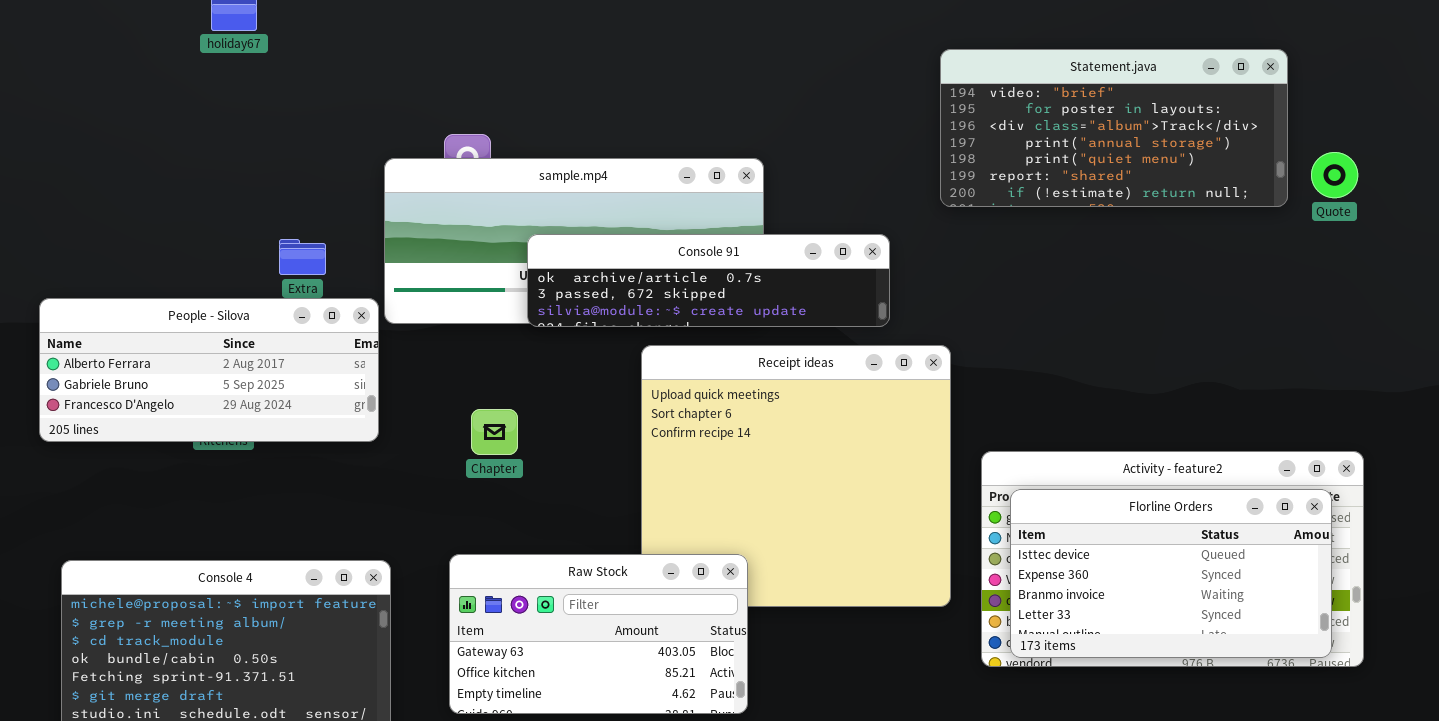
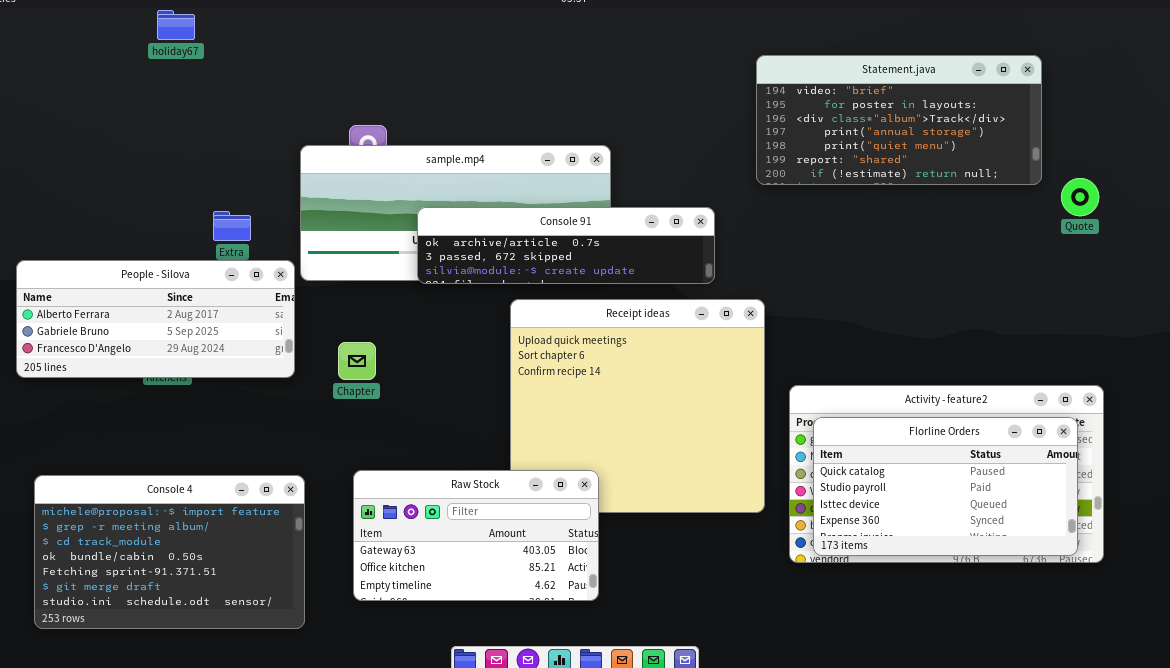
Quote: [1311,152,1358,198] -> [1061,178,1099,216], moved
Chapter: [471,409,518,455] -> [338,342,376,380], moved
Florline Orders: [1010,489,1332,658] -> [813,417,1078,556], scrolled up 2 rows

